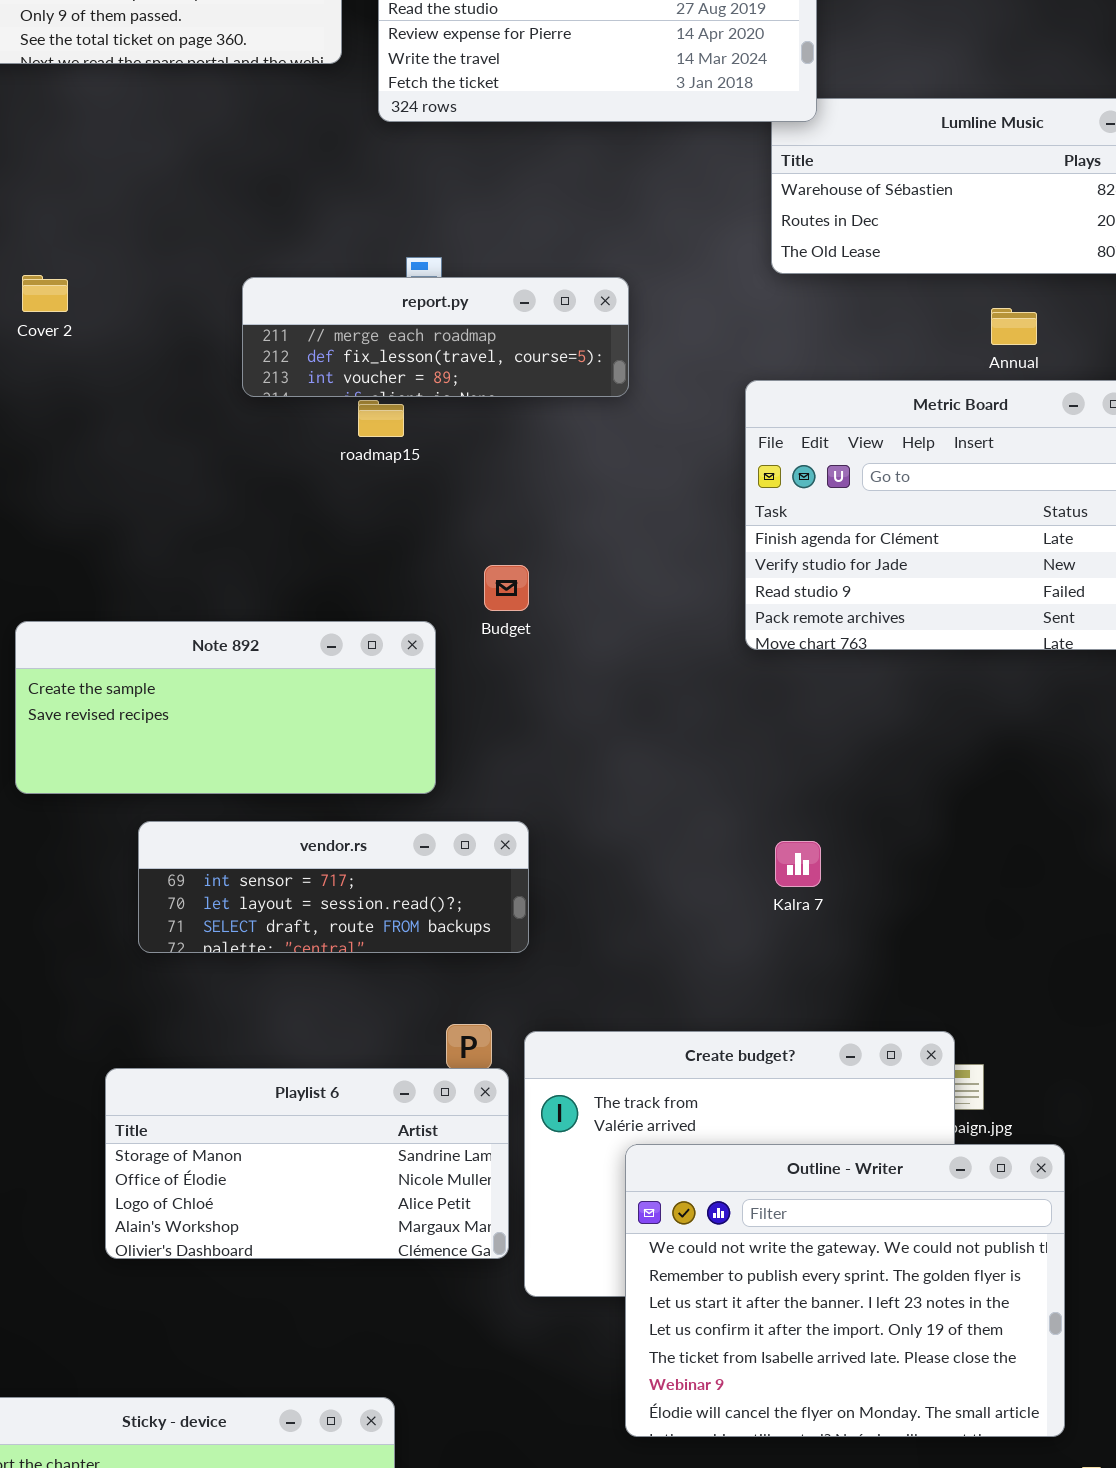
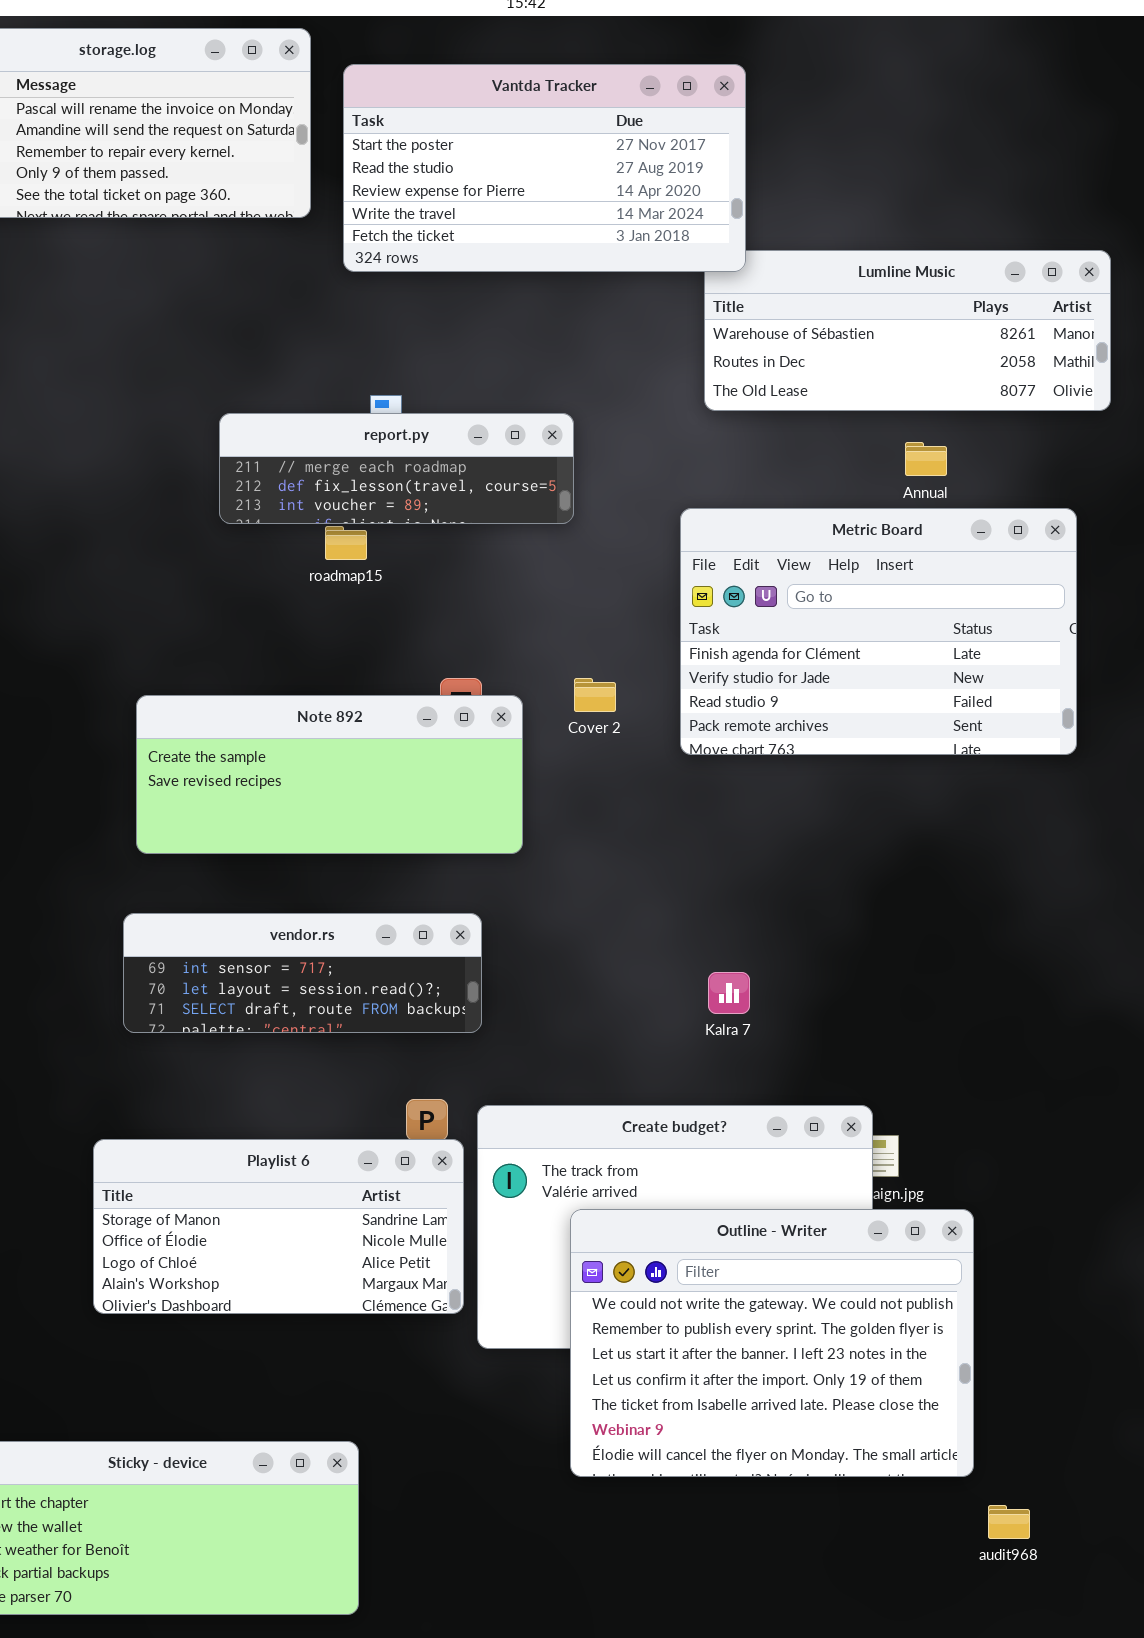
Cover 2: [22,275,68,312] -> [574,678,616,712], moved
Note 892: [15,621,436,794] -> [136,695,523,854], moved
Kalra 7: [775,841,821,887] -> [708,972,750,1014], moved

